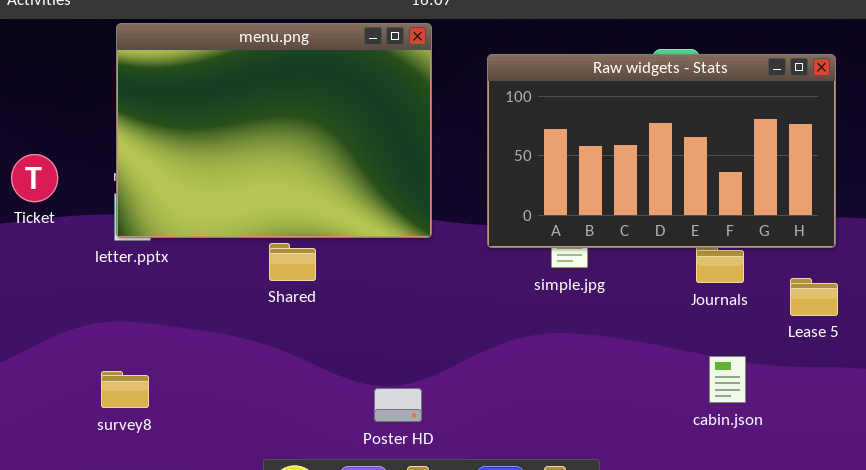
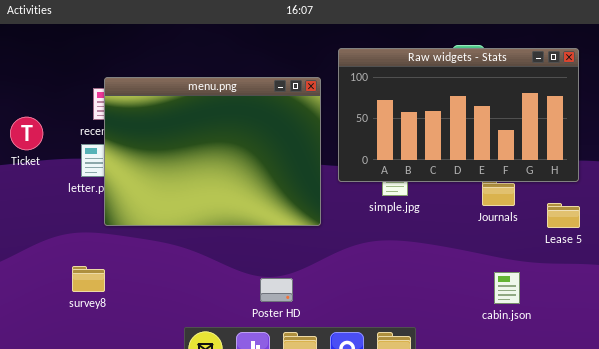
menu.png: [116,23,432,238] -> [104,77,321,226], moved
cabin.json: [709,356,746,403] -> [494,272,520,304], moved

